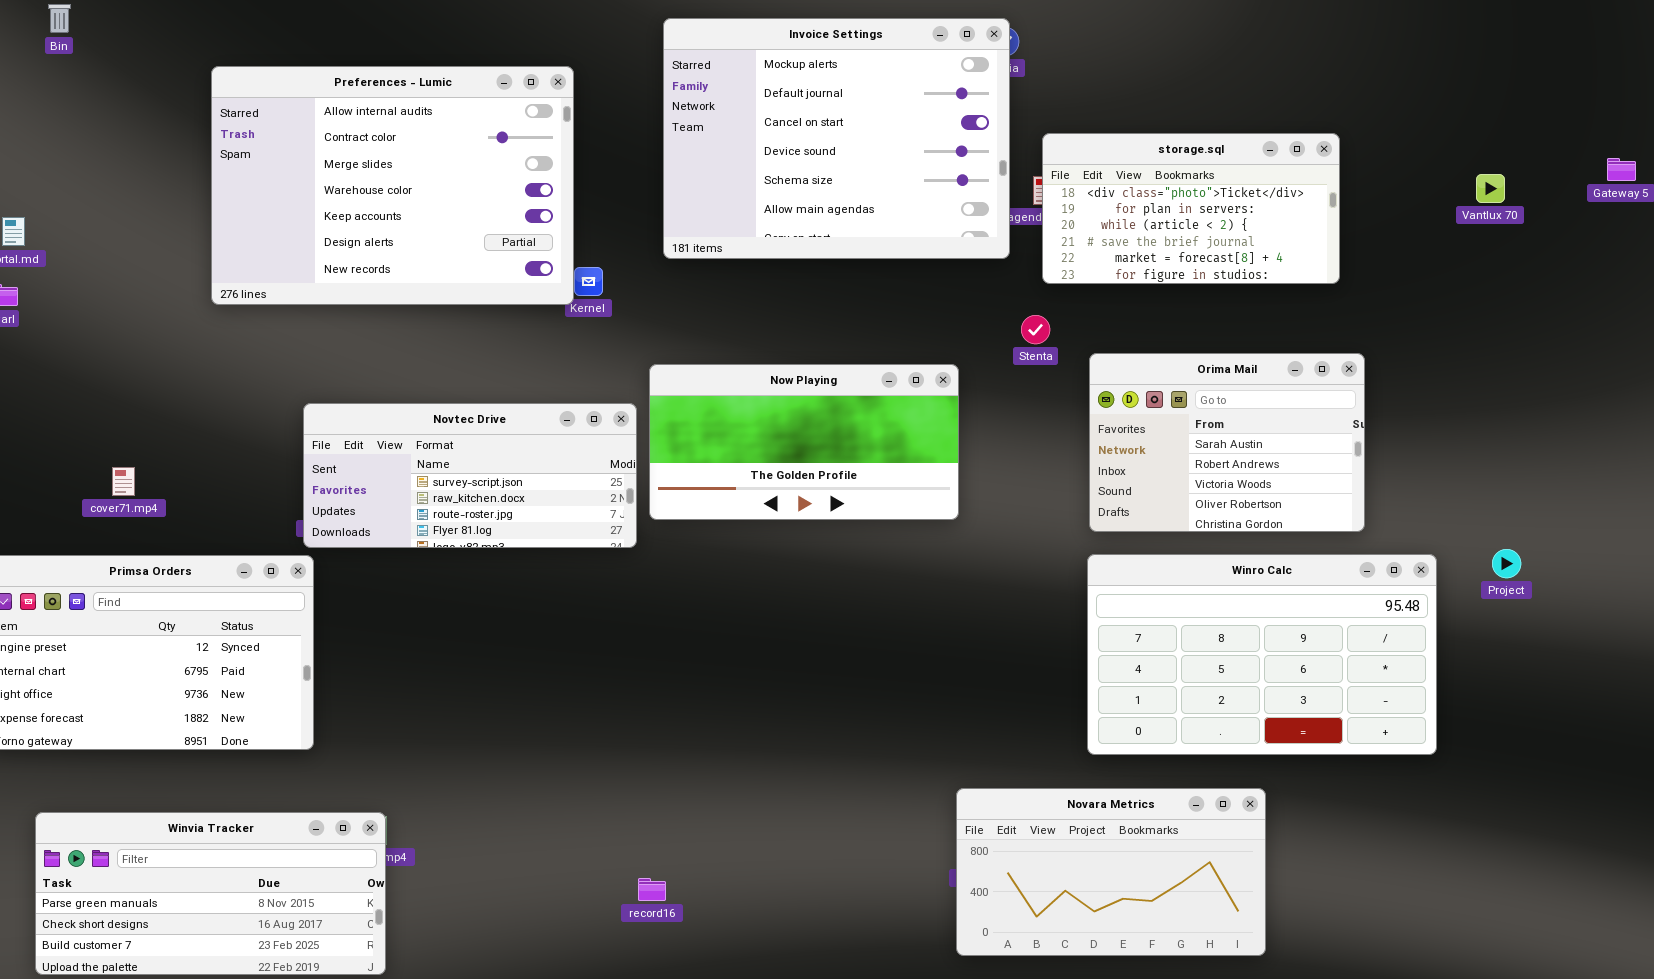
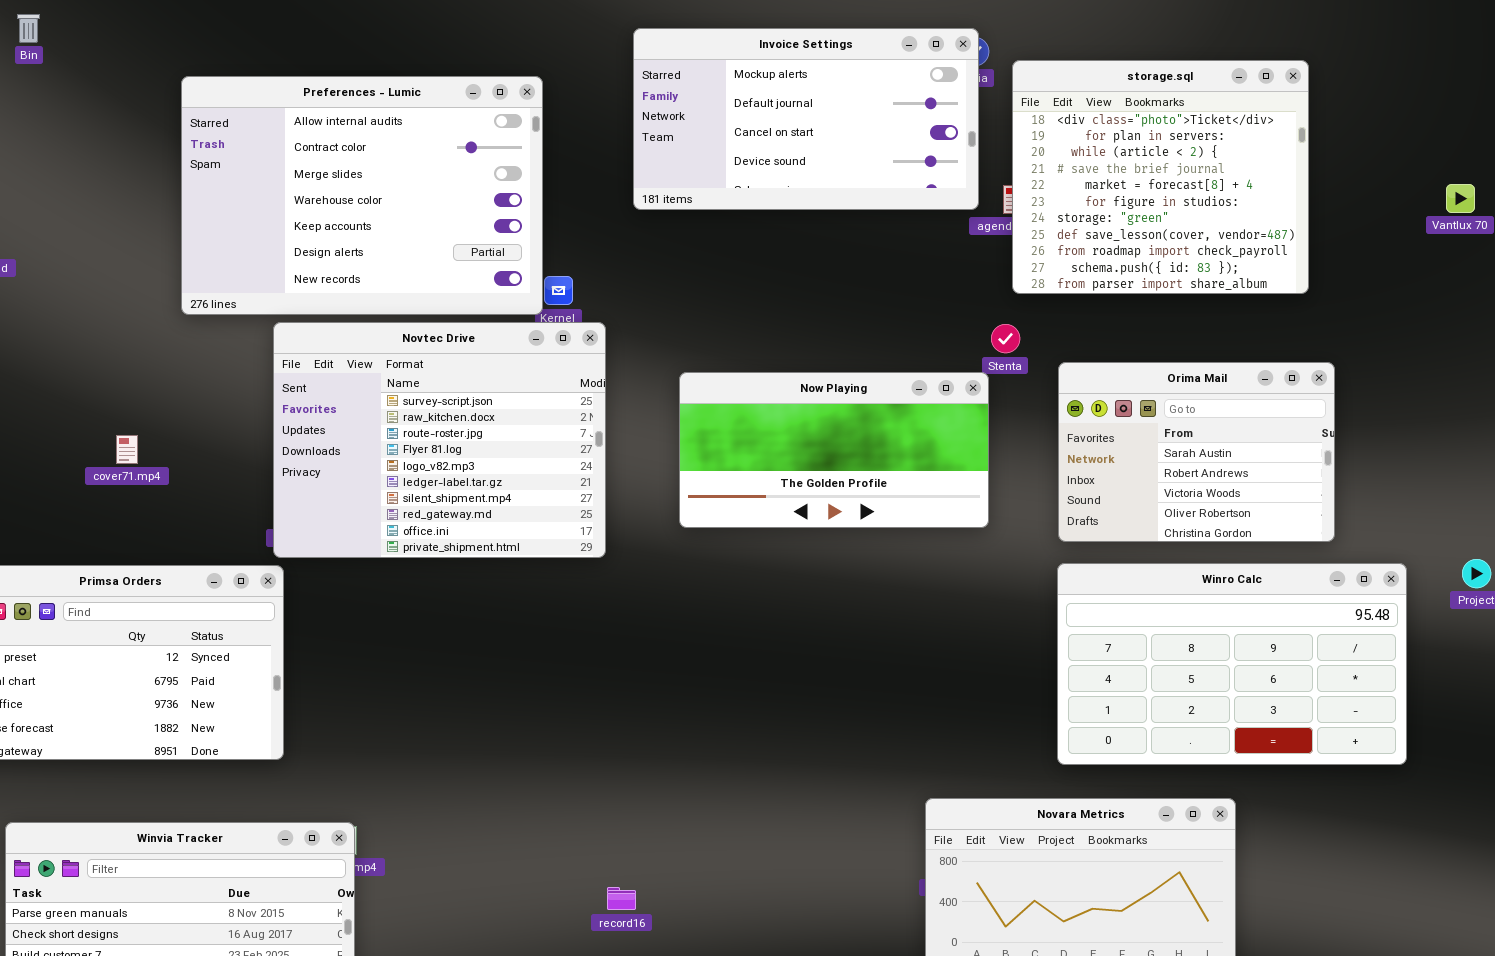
Invoice Settings: [663,18,1010,259] -> [633,28,979,210], resized
storage.sql: [1042,133,1340,284] -> [1012,60,1309,294], resized
Now Playing: [649,364,959,520] -> [679,372,989,528], moved
Novtec Drive: [303,403,637,548] -> [273,322,606,558], resized
cover71.mp4: [112,467,135,496] -> [116,435,138,464], moved

